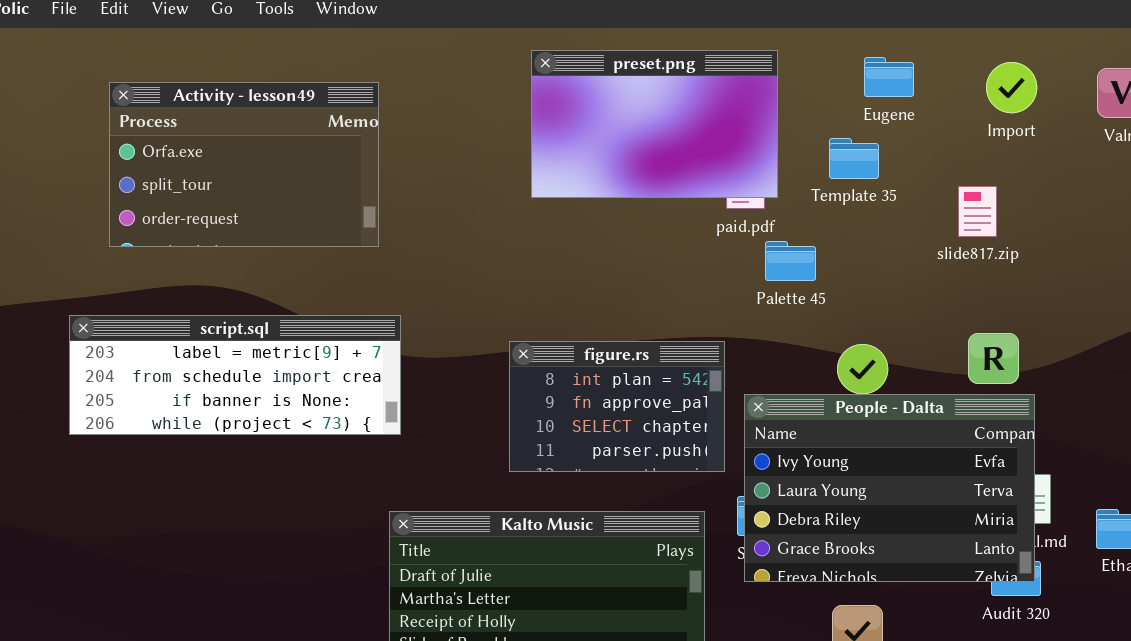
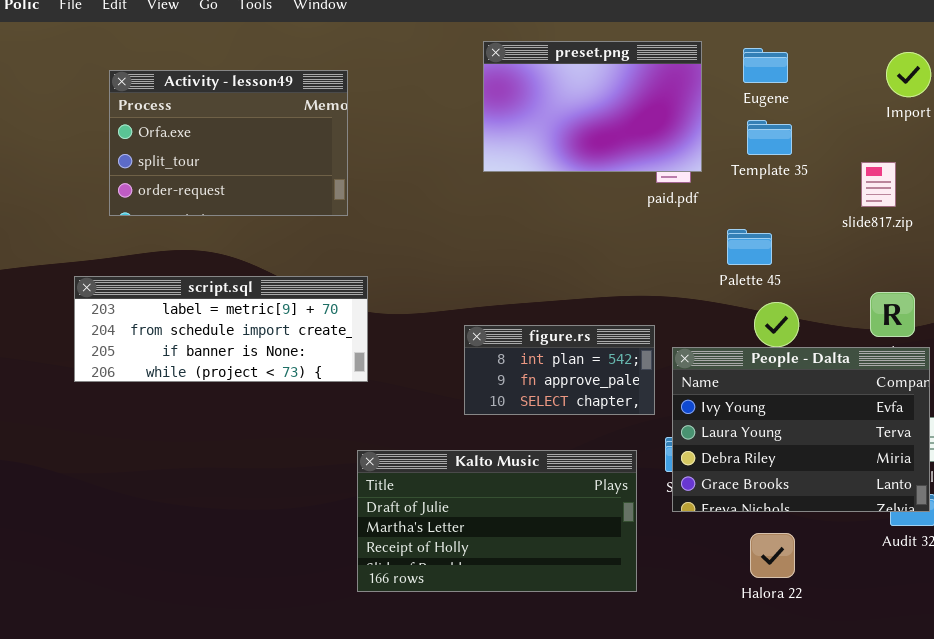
Eugene: [864,57,914,97] -> [743,48,788,83], moved
Palette 45: [765,241,816,281] -> [727,229,772,265], moved
figure.rs: [509,341,725,472] -> [464,325,655,415], resized

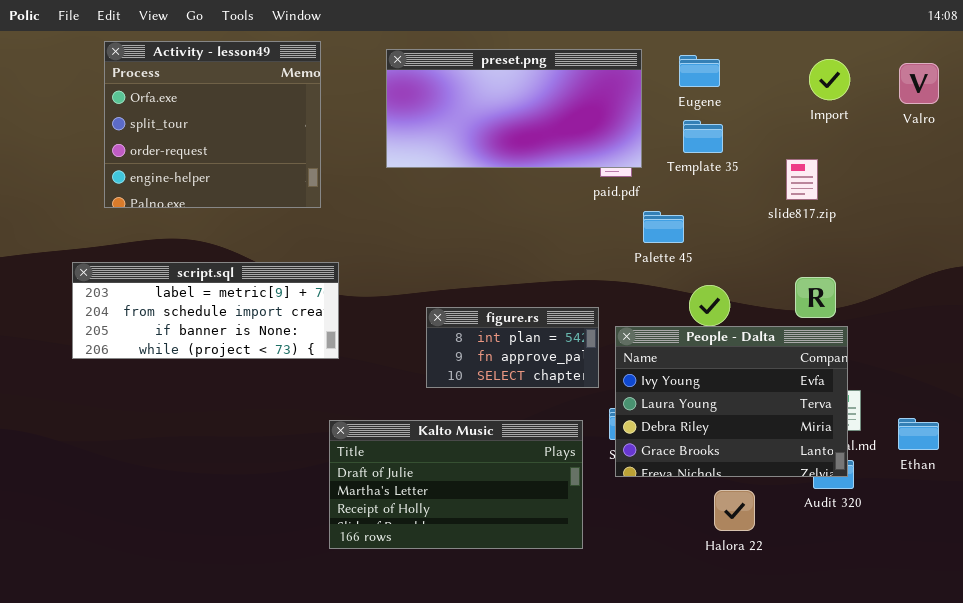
preset.png: [483,41,702,172] -> [386,49,642,168], resized
Activity - lesson49: [109,70,348,216] -> [104,41,321,208], resized
Palette 45: [727,229,772,265] -> [643,211,684,243], moved
Halora 22: [750,533,795,578] -> [714,490,755,531], moved

